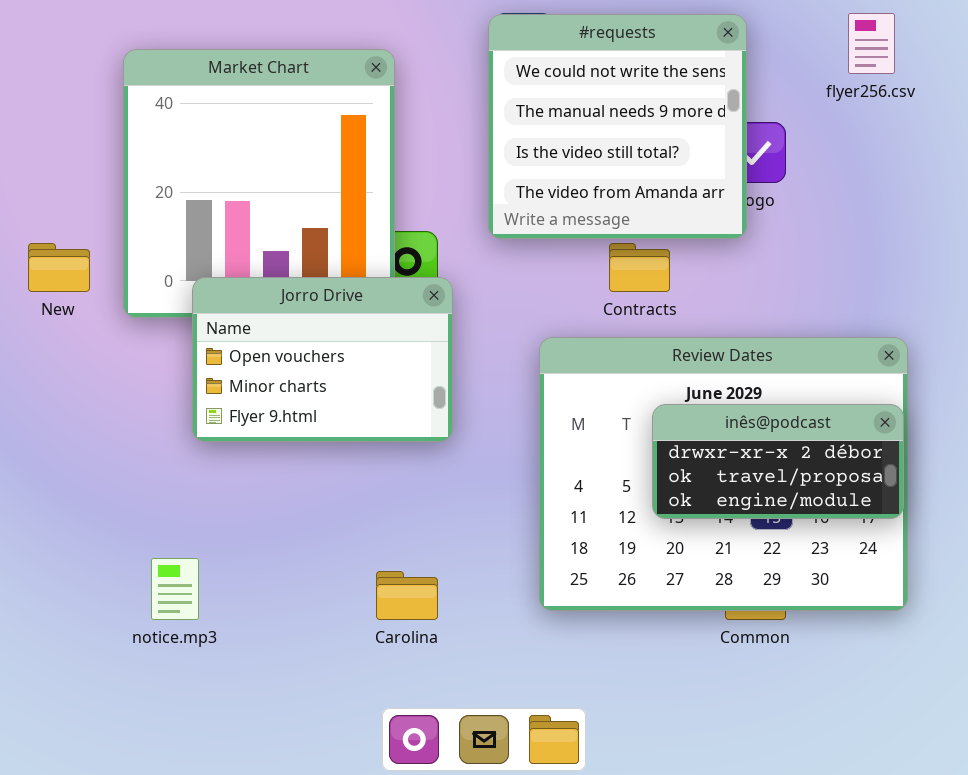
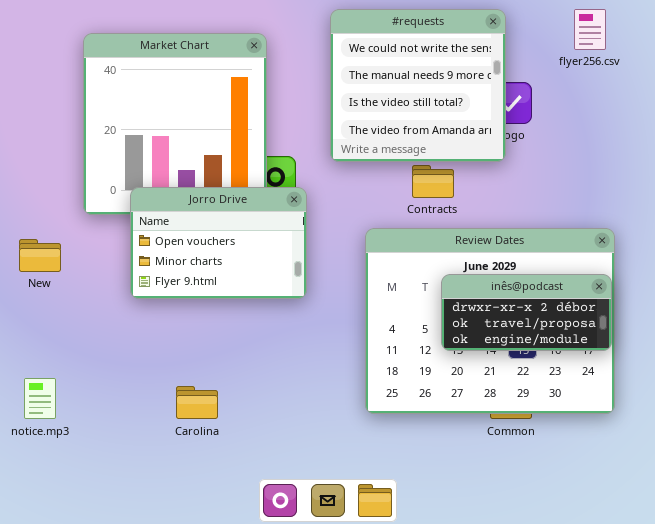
New: [28,243,90,292] -> [19,239,61,272], moved
notice.mp3: [151,558,199,620] -> [24,378,56,419], moved
Carolina: [376,571,438,620] -> [176,386,218,419], moved

